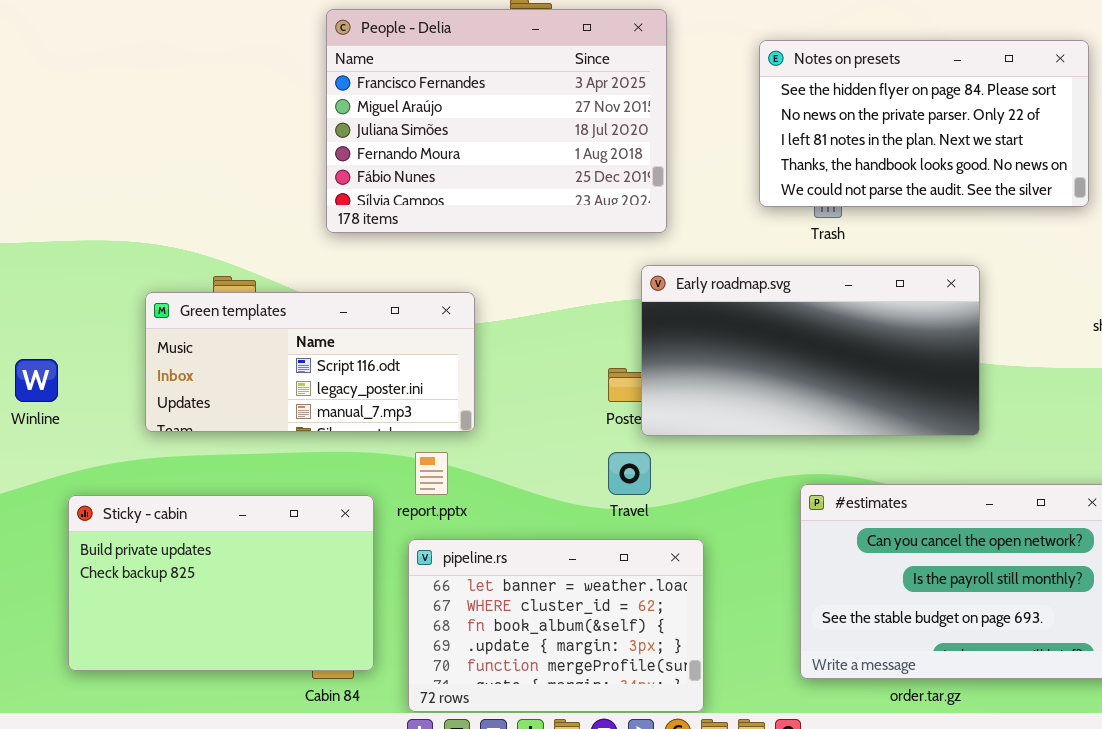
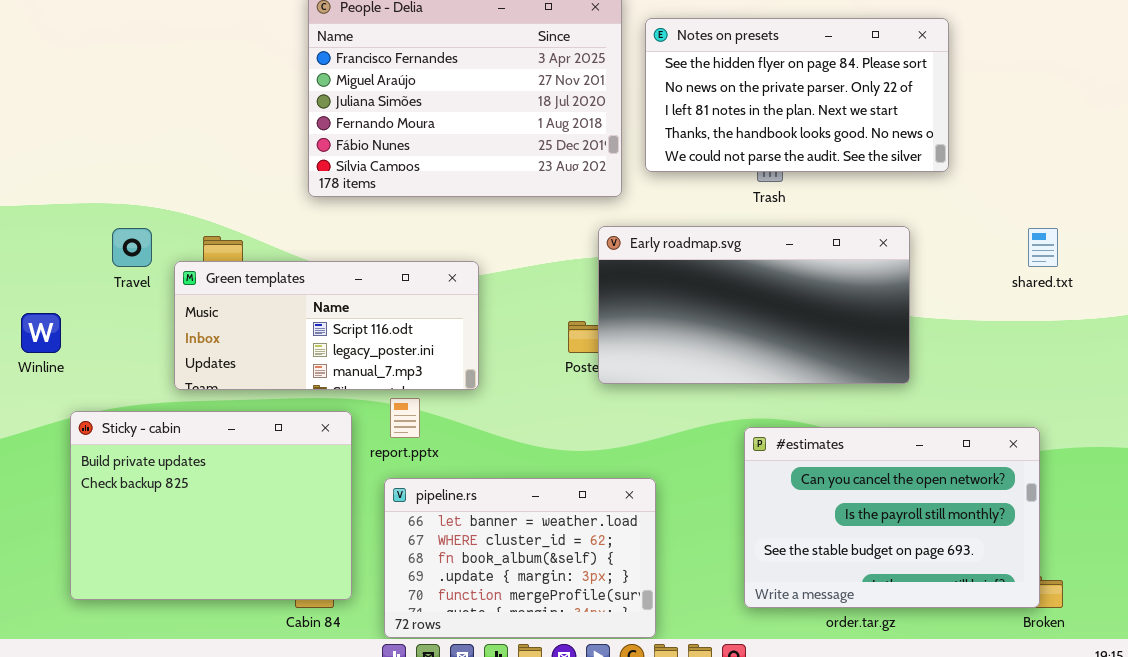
Notes on presets: [759,40,1089,207] -> [645,18,949,172], moved
Green templates: [145,292,475,432] -> [174,261,479,390], moved
Travel: [608,452,651,495] -> [112,228,152,267], moved
Sticky - cabin: [68,495,374,671] -> [70,411,352,600], resized

